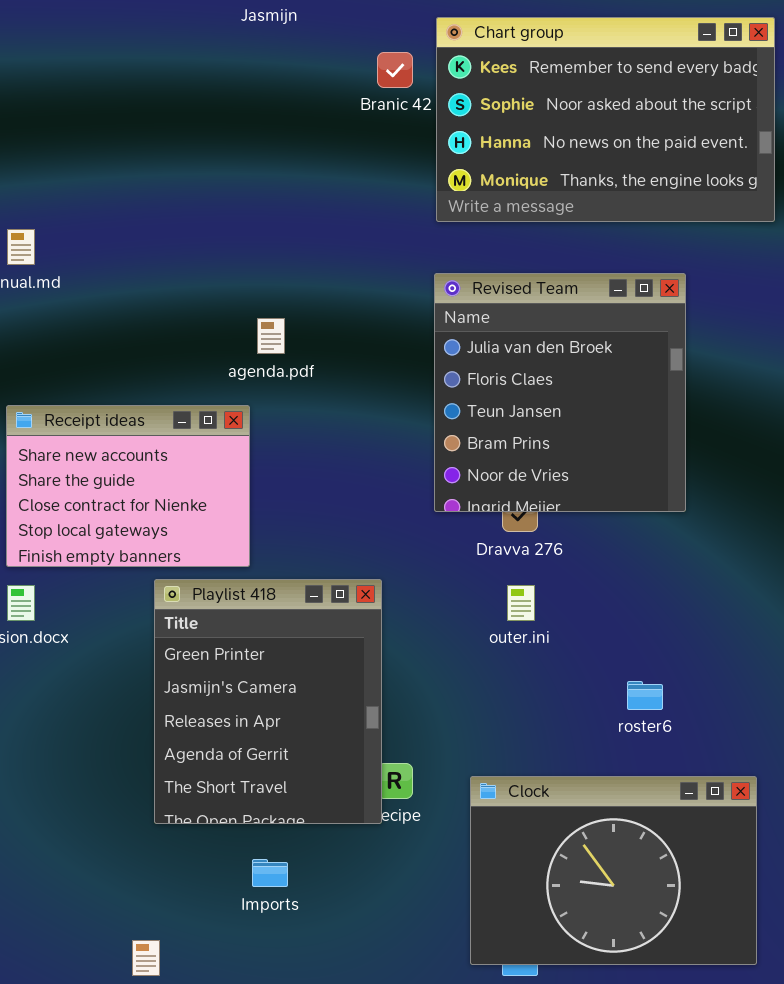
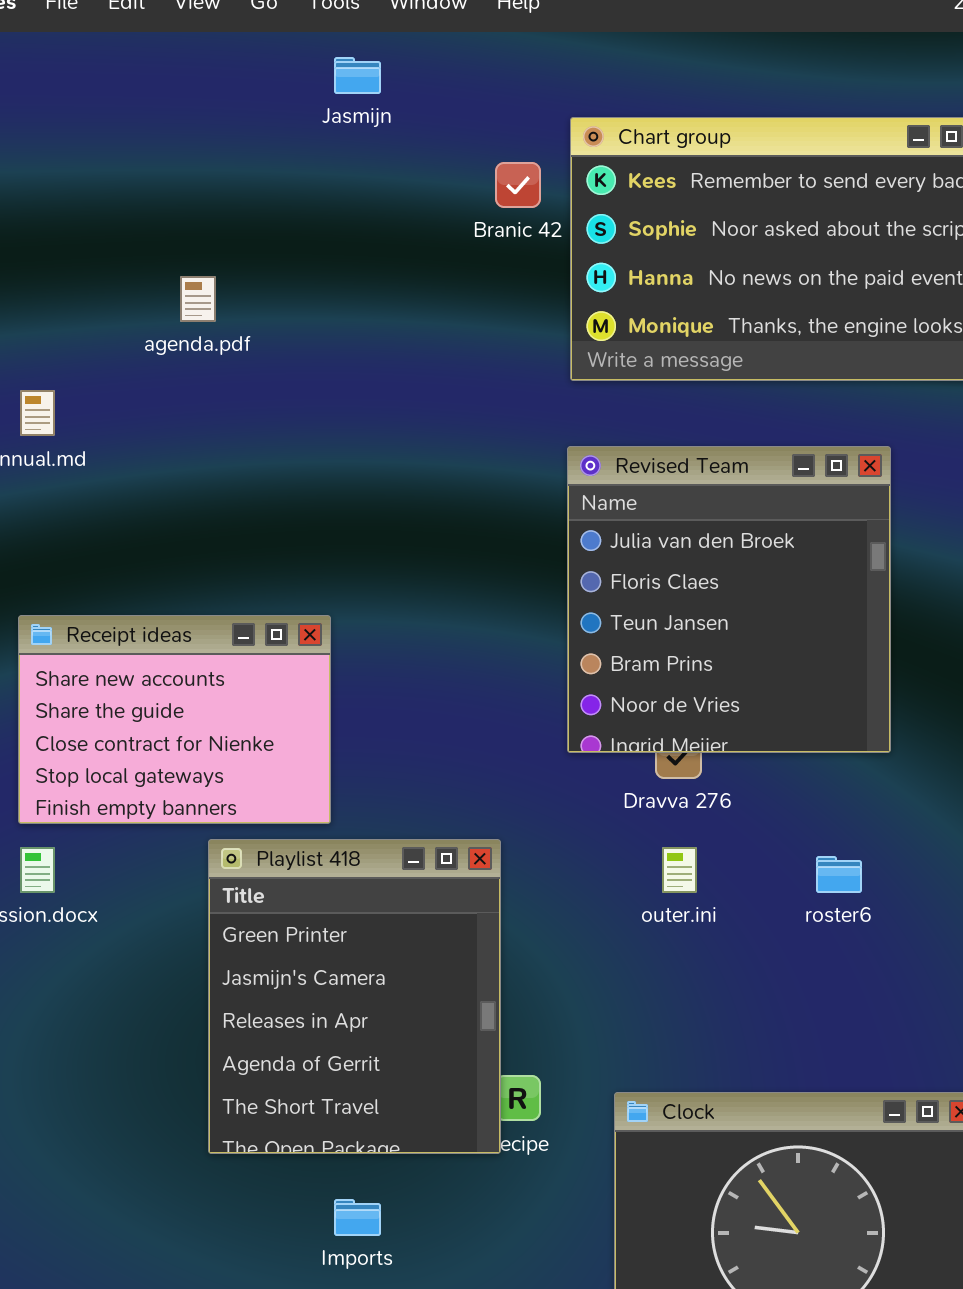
agenda.pdf: [257,318,285,354] -> [180,276,216,322], moved
roster6: [627,681,663,710] -> [816,856,862,893], moved

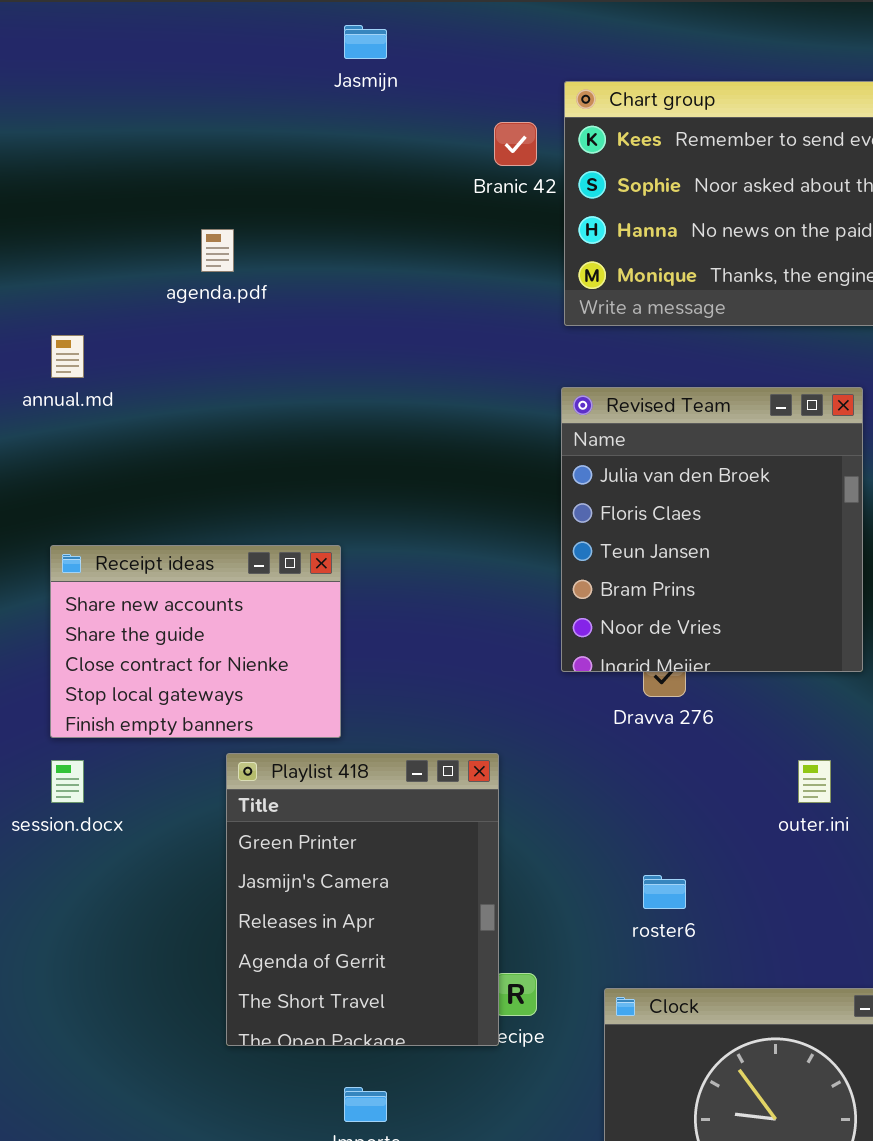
outer.ini: [662,847,697,893] -> [798,760,831,803], moved
roster6: [816,856,862,893] -> [643,875,686,909], moved

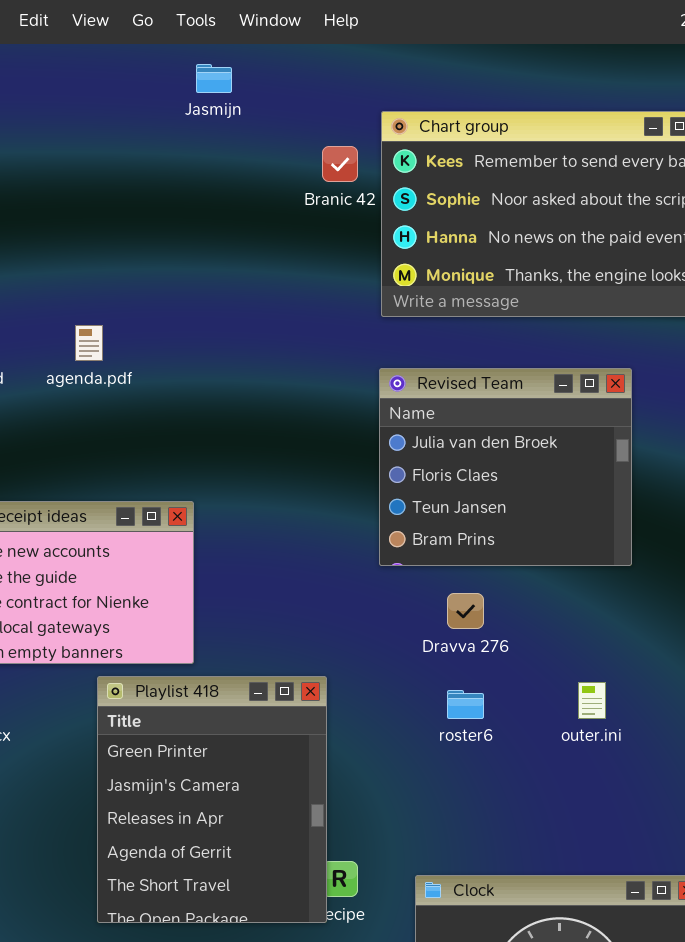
agenda.pdf: [201,229,234,272] -> [75,325,103,361], moved
Revised Team: [561,387,863,672] -> [379,368,632,566], resized
roster6: [643,875,686,909] -> [447,690,484,719], moved

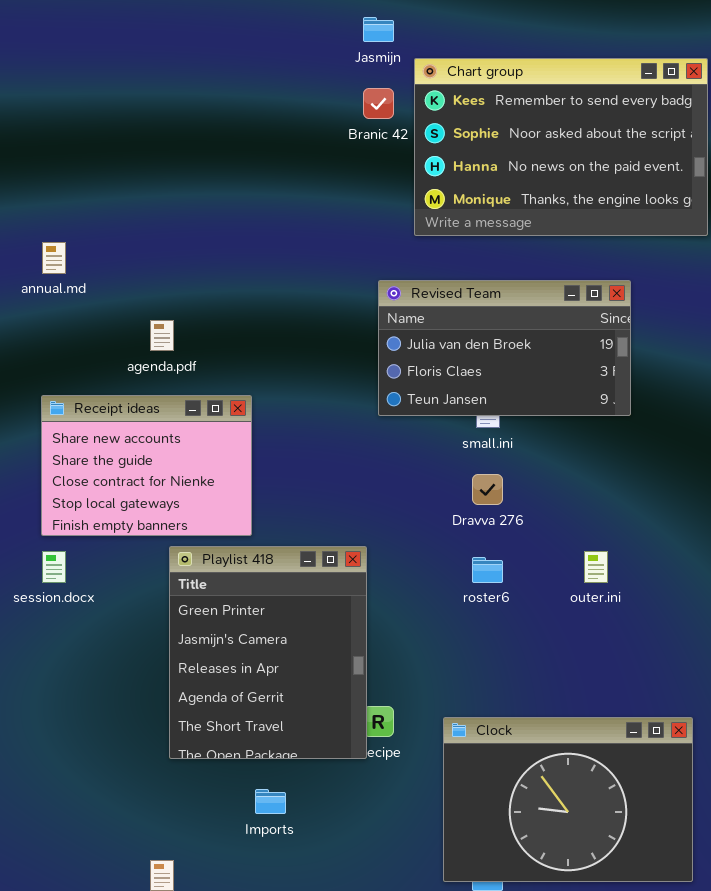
Jasmijn: [196,64,232,93] -> [363,17,394,42], moved
agenda.pdf: [75,325,103,361] -> [150,320,174,351], moved
Revised Team: [379,368,632,566] -> [378,280,631,416], resized

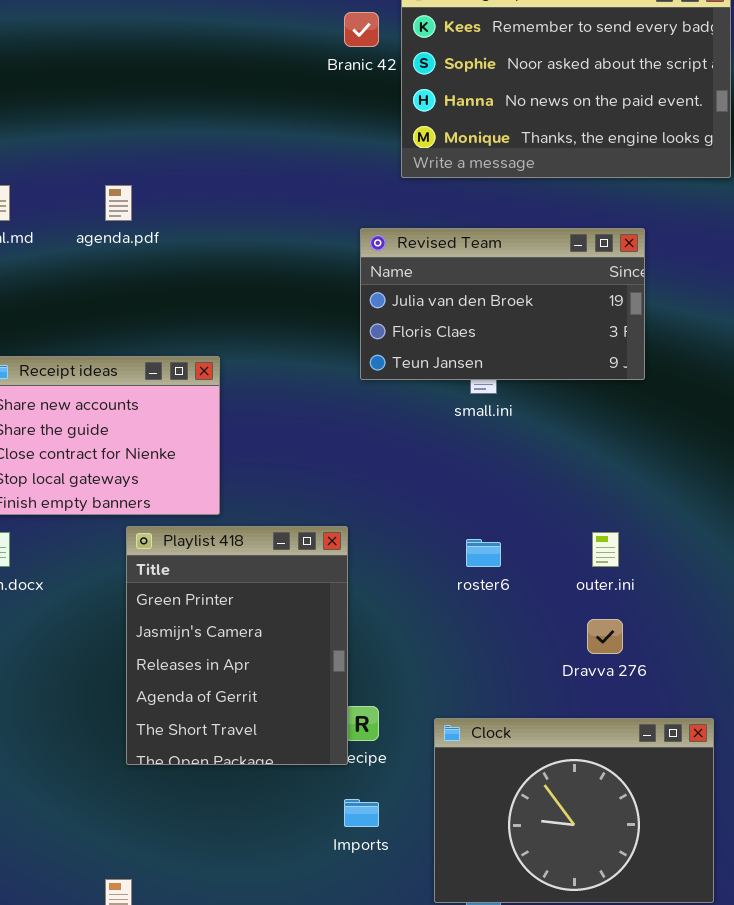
agenda.pdf: [150,320,174,351] -> [105,185,132,221], moved
Dravva 276: [472,474,503,505] -> [587,619,623,654], moved
Imports: [255,789,286,814] -> [344,799,379,827], moved

